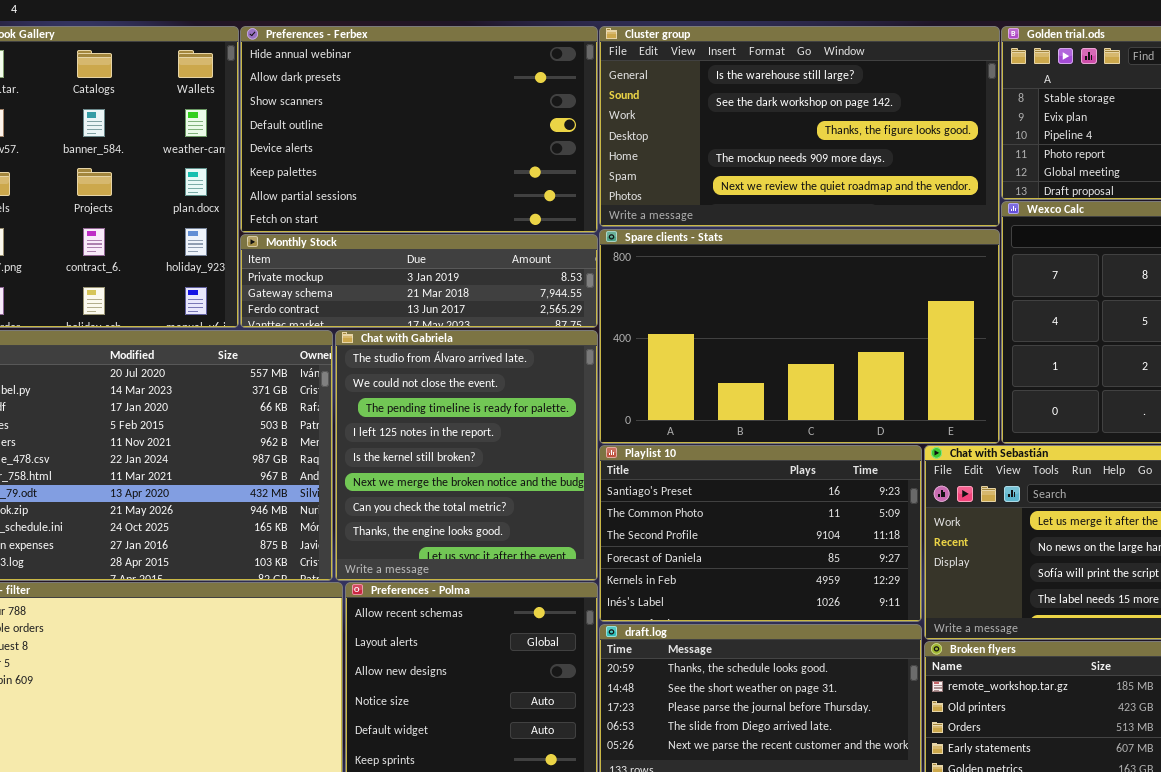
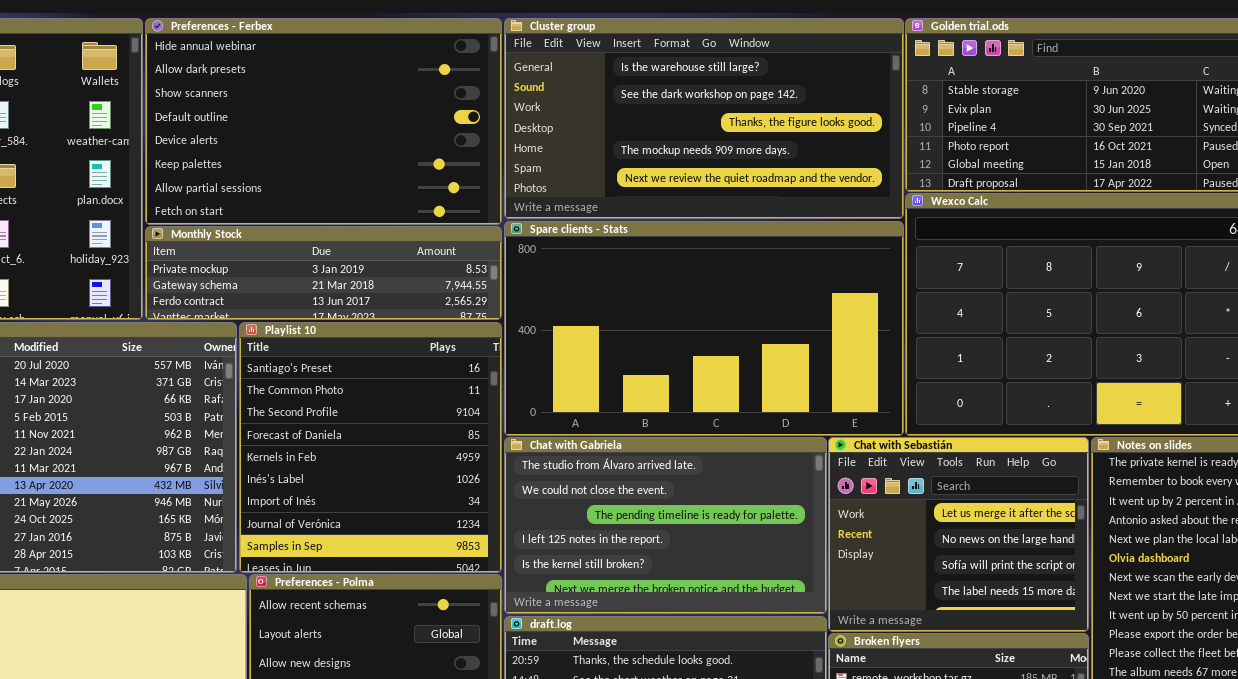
Chat with Gabriela: [335,330,598,581] -> [504,437,827,614], moved, resized
Playlist 10: [599,445,922,622] -> [239,322,502,573], moved, resized

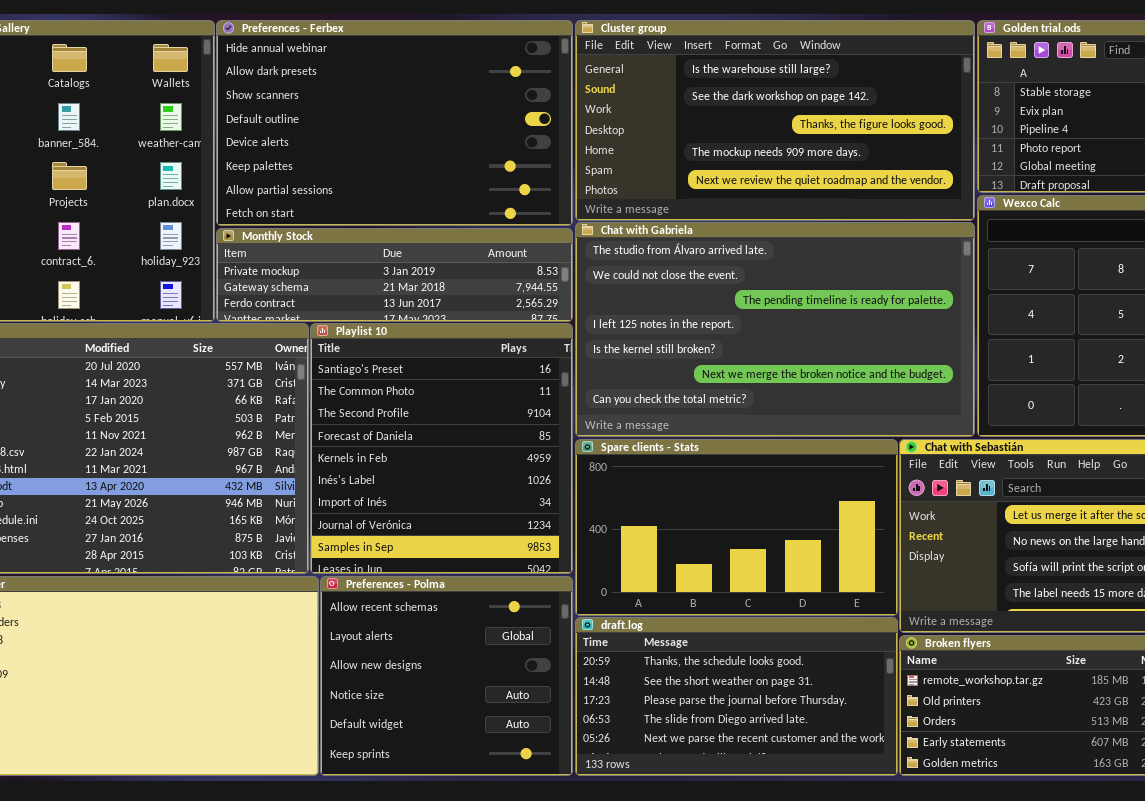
Spare clients - Stats: [504,221,904,436] -> [575,439,898,616], moved, resized
Chat with Gabriela: [504,437,827,614] -> [575,222,975,437], moved, resized

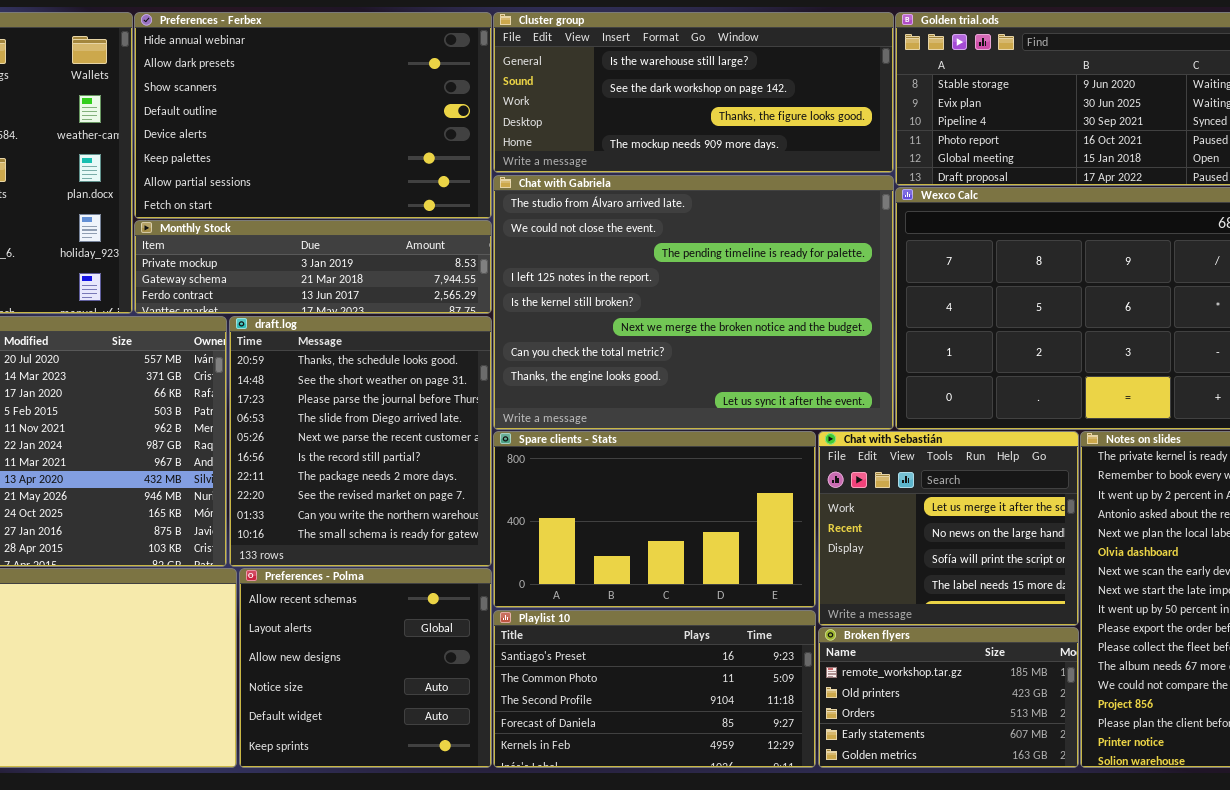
Cluster group: [575,20,975,221] -> [493,12,894,173], resized
Chat with Gabriela: [575,222,975,437] -> [493,175,894,430], resized
Playlist 10: [310,323,573,574] -> [493,610,816,768], moved, resized
draft.log: [575,617,898,776] -> [229,316,492,567], moved, resized

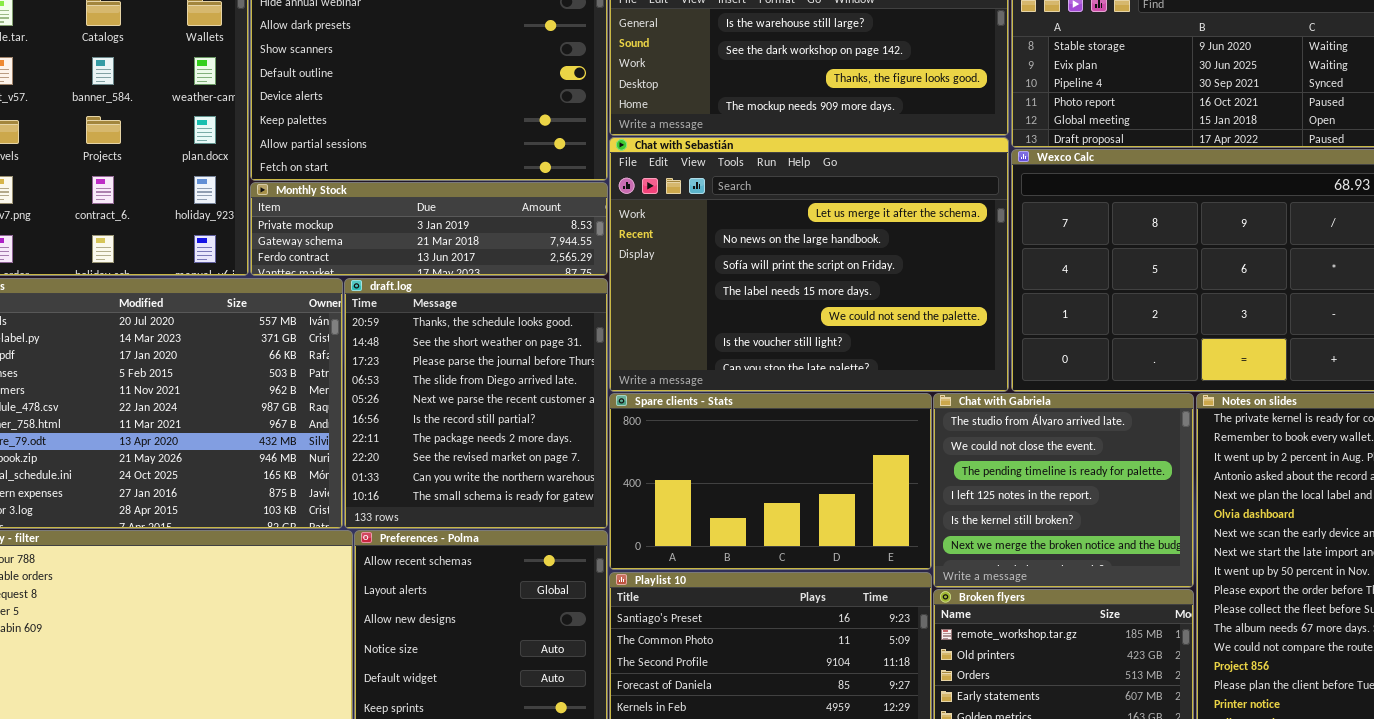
Chat with Gabriela: [493,175,894,430] -> [933,393,1194,588], moved, resized
Chat with Sebastián: [818,431,1079,626] -> [609,137,1009,392], moved, resized

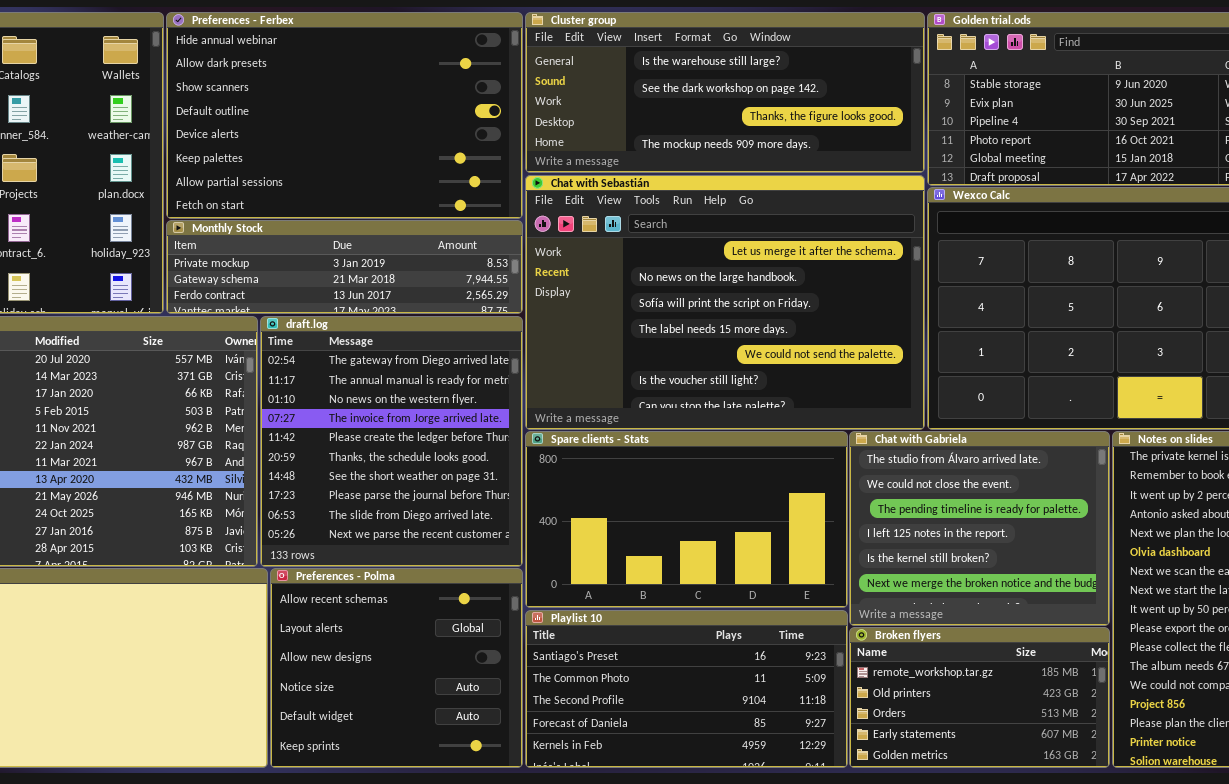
draft.log: [344,278,608,529] -> [260,316,523,567], scrolled up 5 rows

